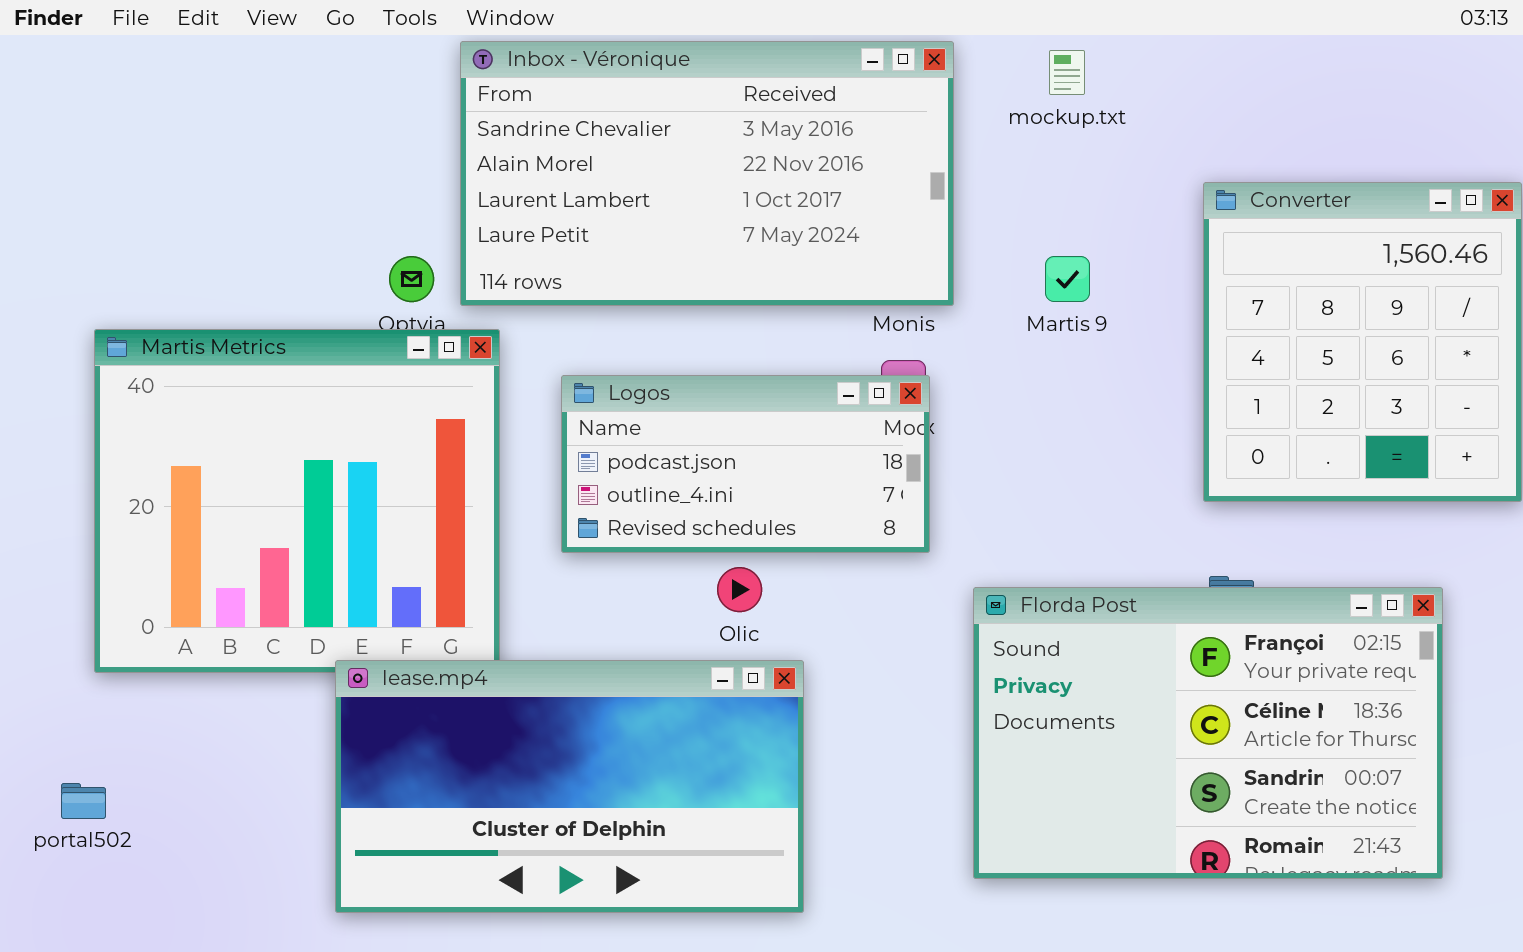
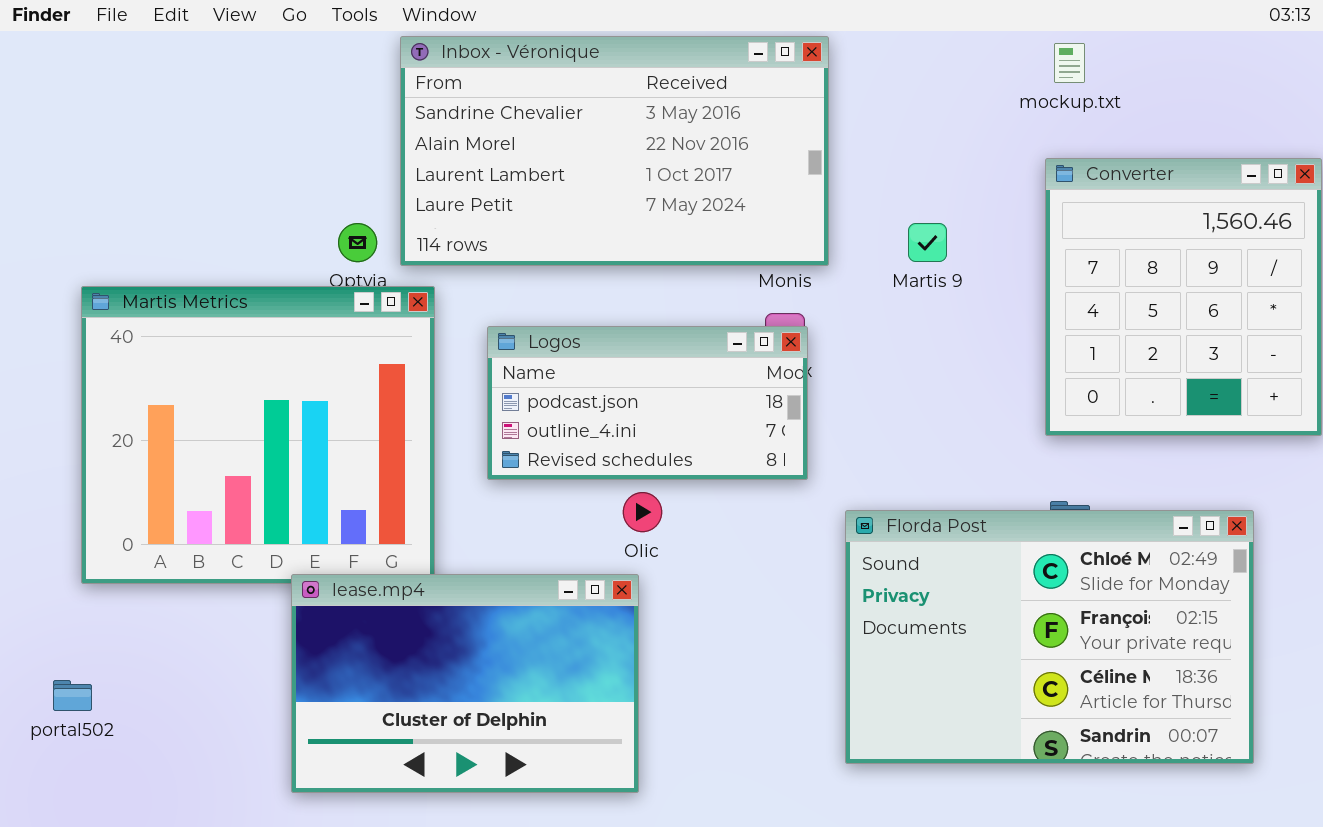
mockup.txt: [1049,50,1085,95] -> [1054,43,1085,83], moved
Florda Post: [973,587,1443,879] -> [845,510,1254,764], scrolled up 1 row
lease.mp4: [335,660,804,913] -> [291,574,639,793], resized

